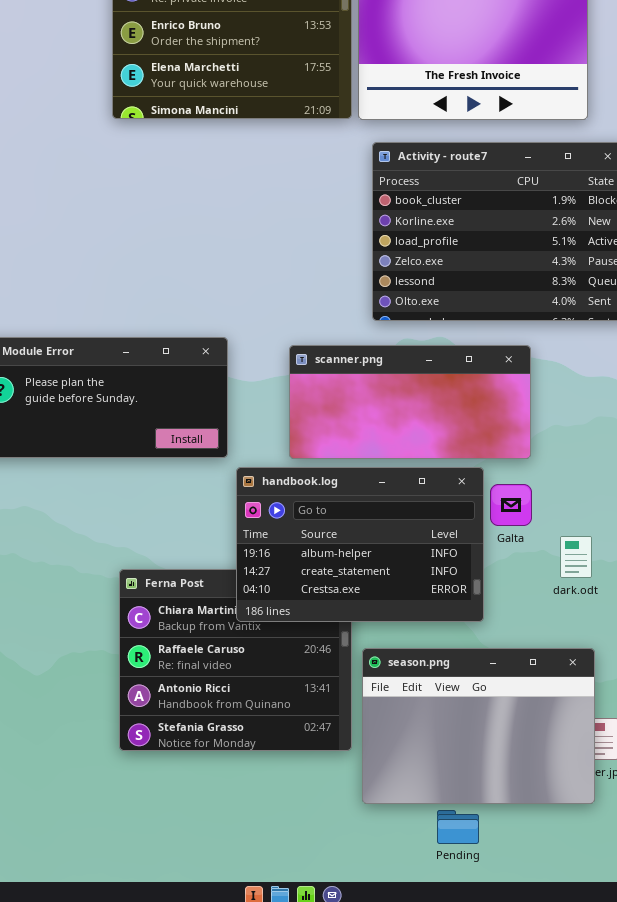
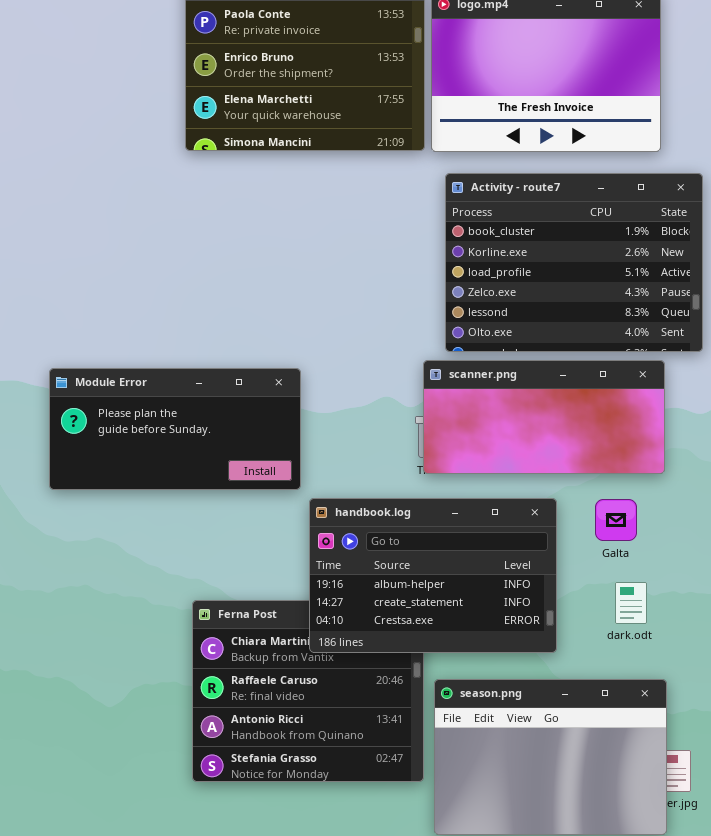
scanner.png: [289,345,531,459] -> [423,360,665,474], moved
Galta: [490,484,532,526] -> [595,499,637,541], moved
dark.odt: [560,536,592,578] -> [615,582,647,624], moved

